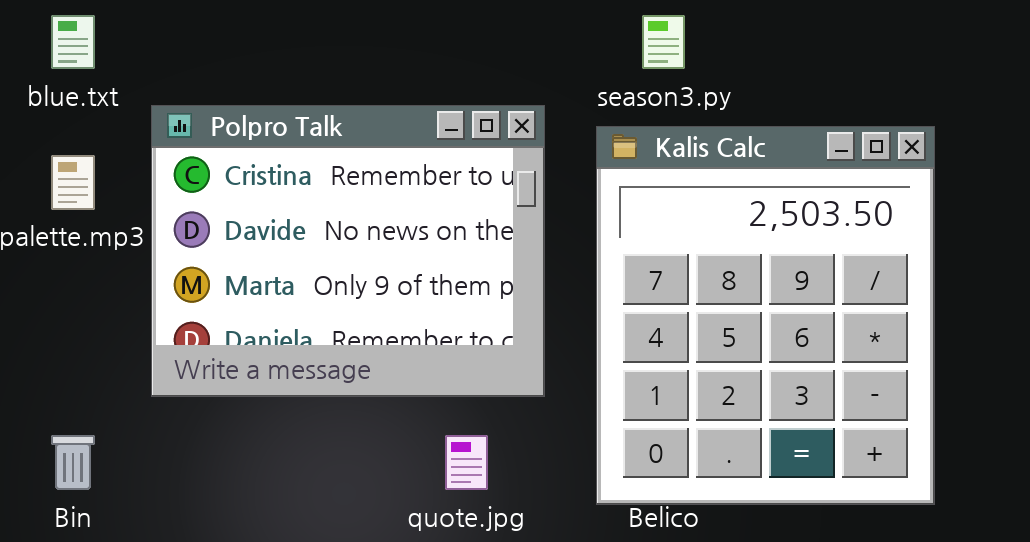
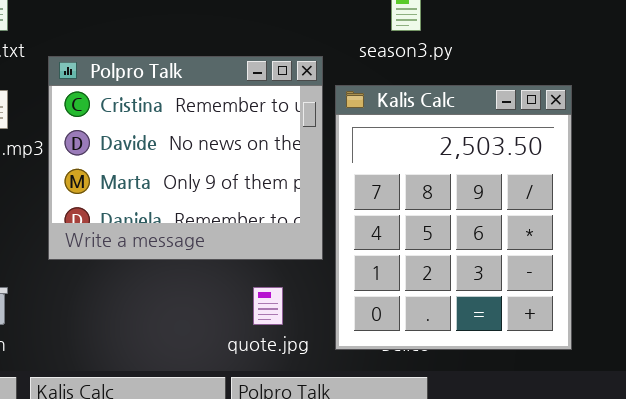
Kalis Calc: [596,126,935,505] -> [335,85,572,350], moved

